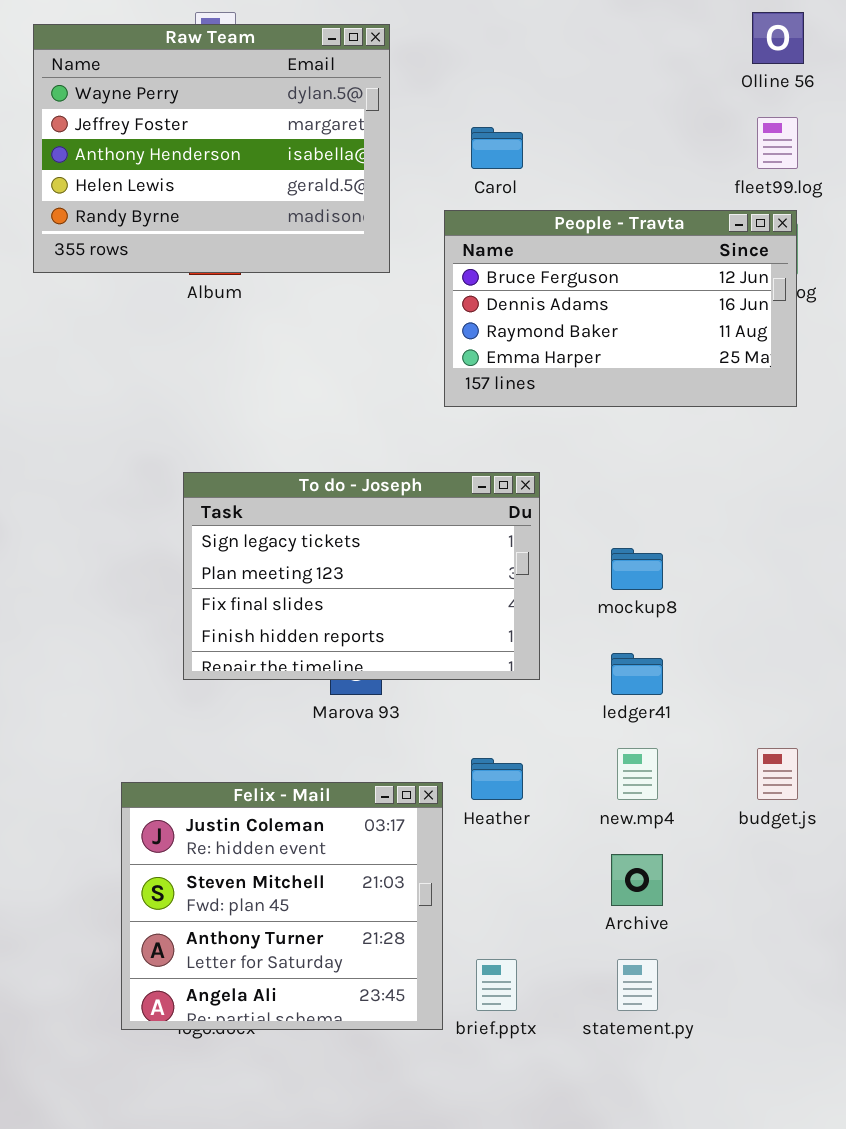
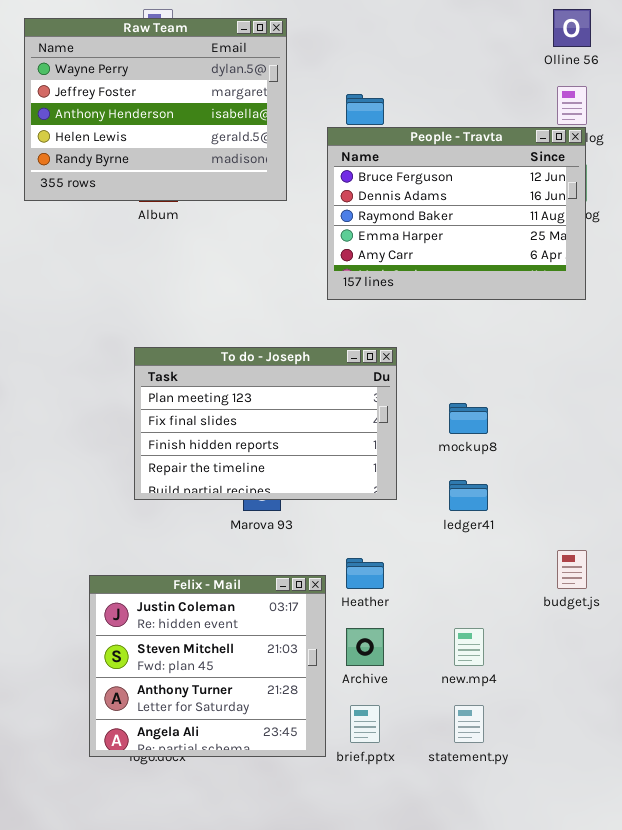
People - Travta: [444,210,797,407] -> [327,127,586,300], resized
To do - Joseph: [183,472,540,680] -> [134,347,397,500], scrolled down 1 row
new.mp4: [617,748,658,800] -> [454,628,484,666], moved
Archive: [611,854,663,906] -> [346,628,384,666], moved

